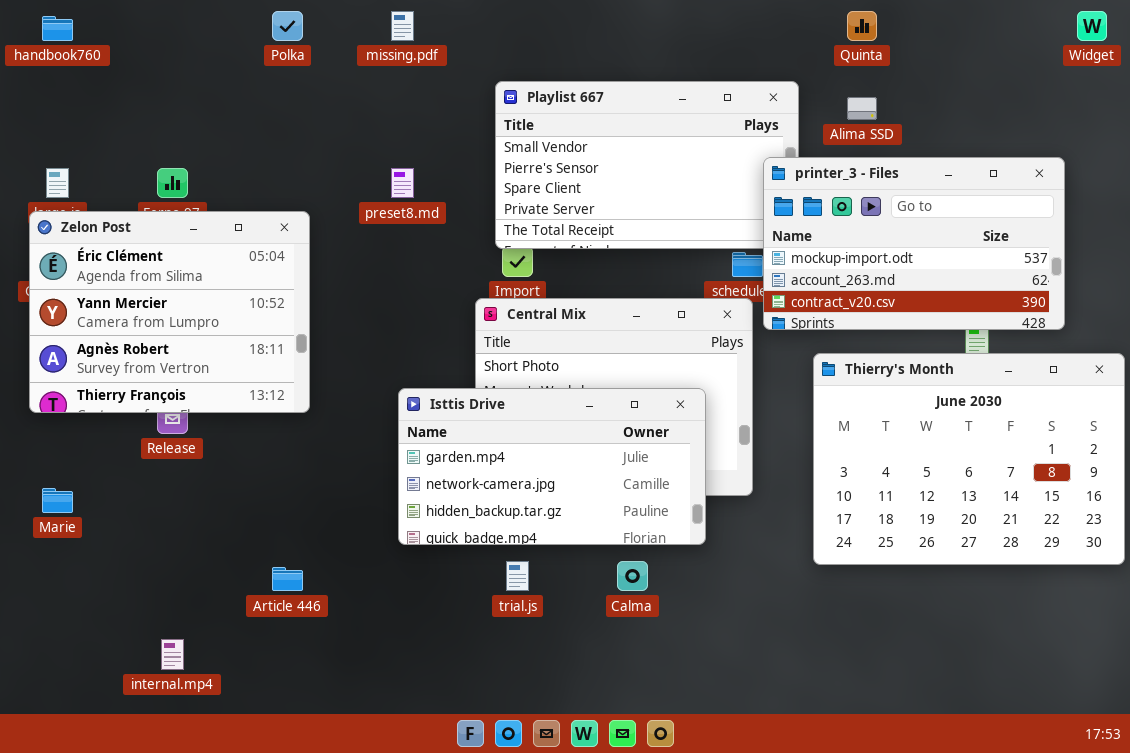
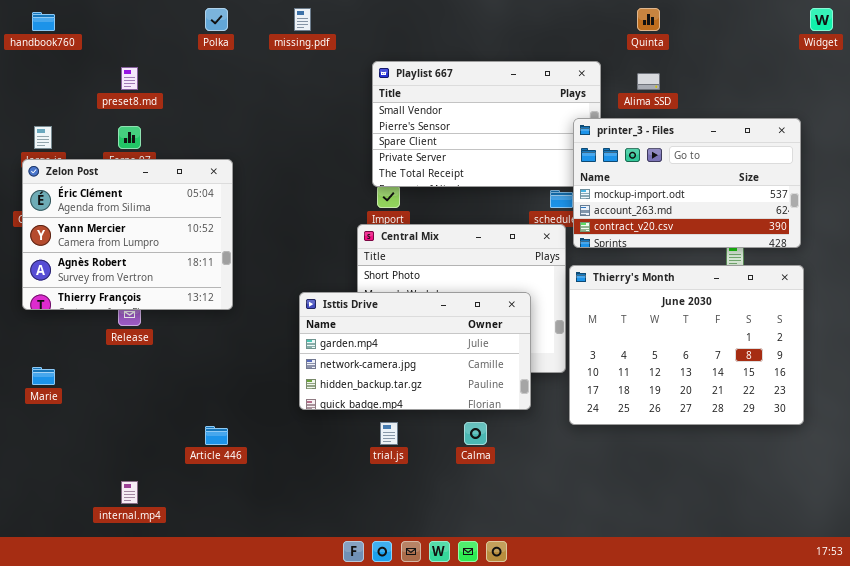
preset8.md: [391,168,414,198] -> [121,67,138,90], moved
Thierry's Month: [813,353,1125,565] -> [569,265,804,425], moved

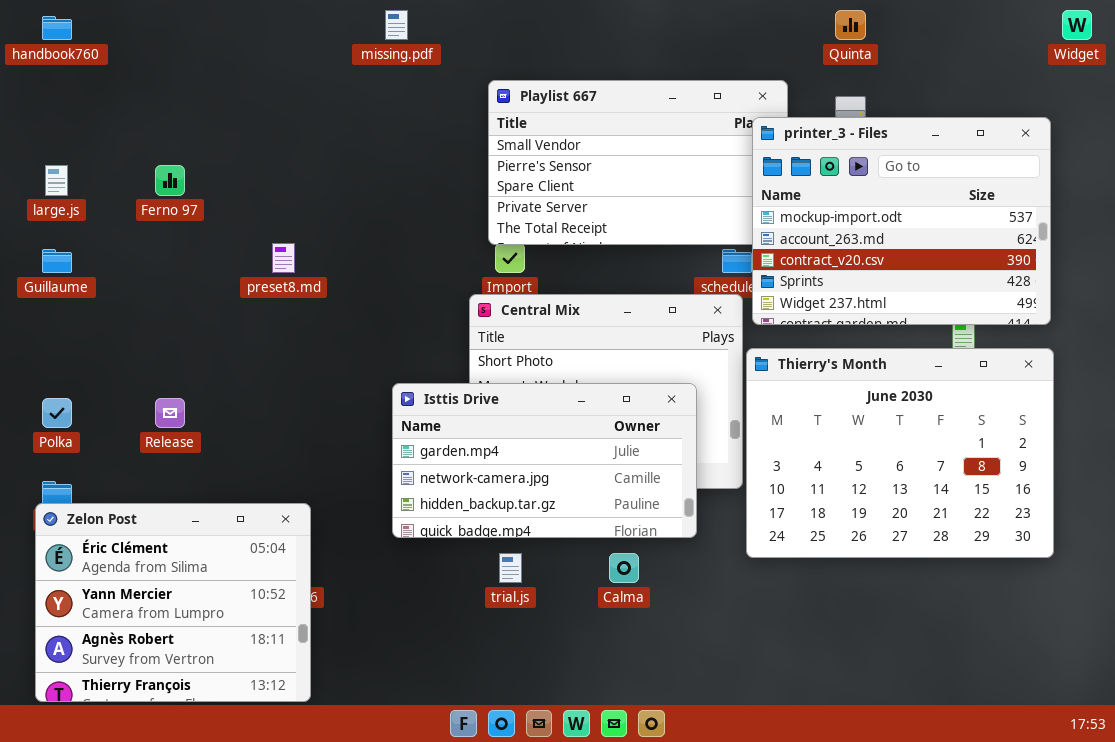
Polka: [205,8,228,31] -> [42,398,72,428], moved
preset8.md: [121,67,138,90] -> [272,243,295,273], moved
printer_3 - Files: [573,118,801,248] -> [752,117,1051,325], resized
Zelon Post: [22,159,233,310] -> [35,503,311,702], moved

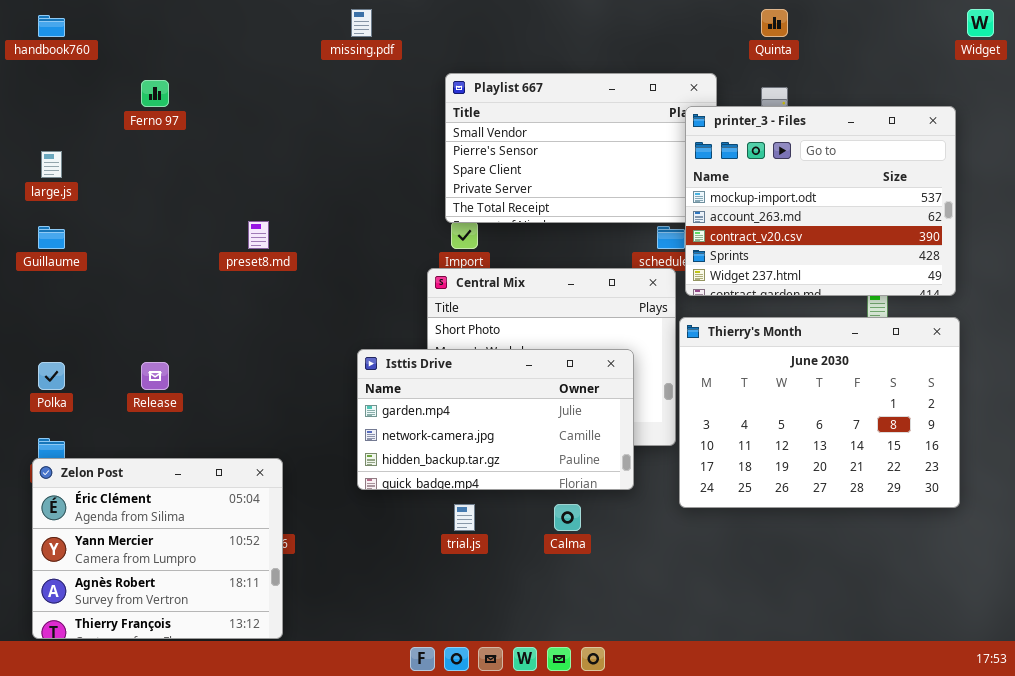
Ferno 97: [155,165,185,196] -> [141,80,169,107], moved

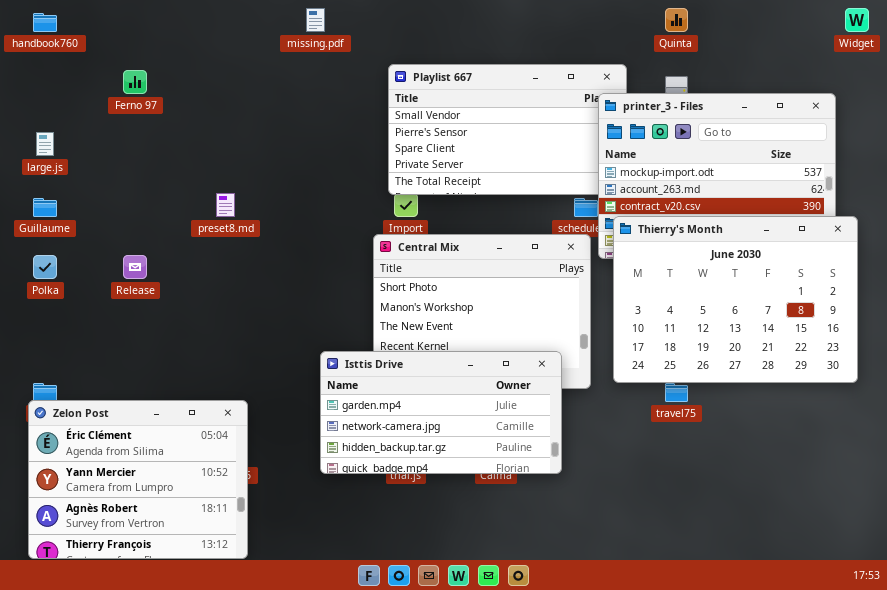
Thierry's Month: [679,317,960,508] -> [613,216,858,383], moved
Isttis Drive: [357,349,634,490] -> [320,351,562,474], moved
Polka: [38,362,65,390] -> [33,255,57,279], moved
Release: [141,362,169,390] -> [123,255,147,279], moved

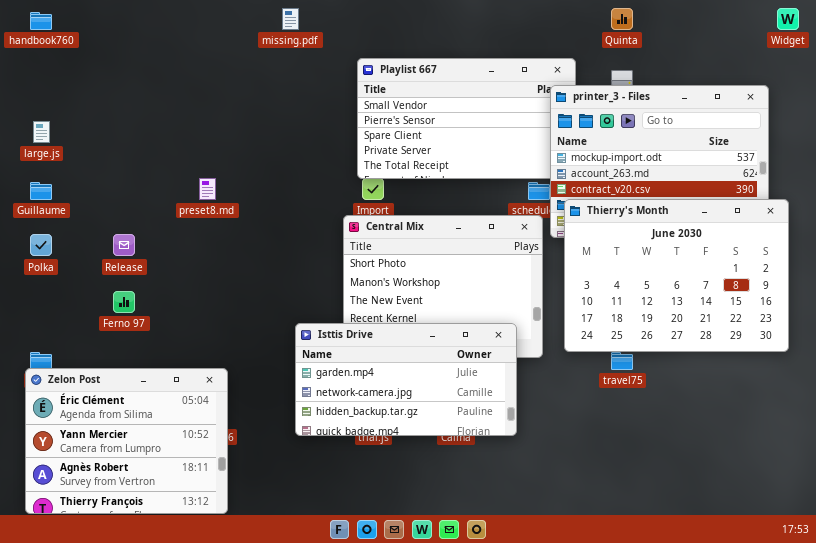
Ferno 97: [123,70,147,94] -> [113,291,135,313], moved

